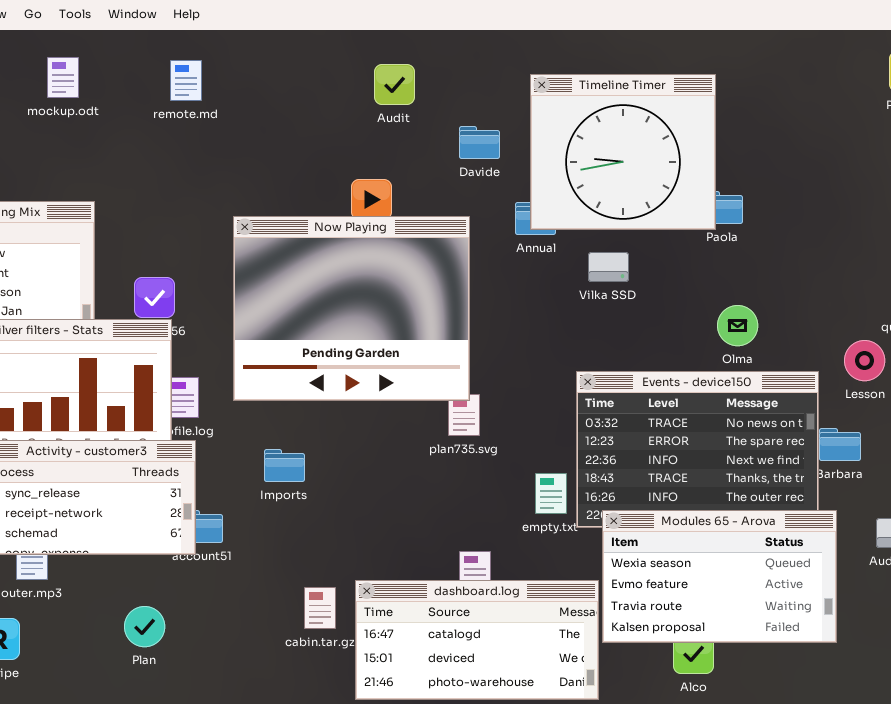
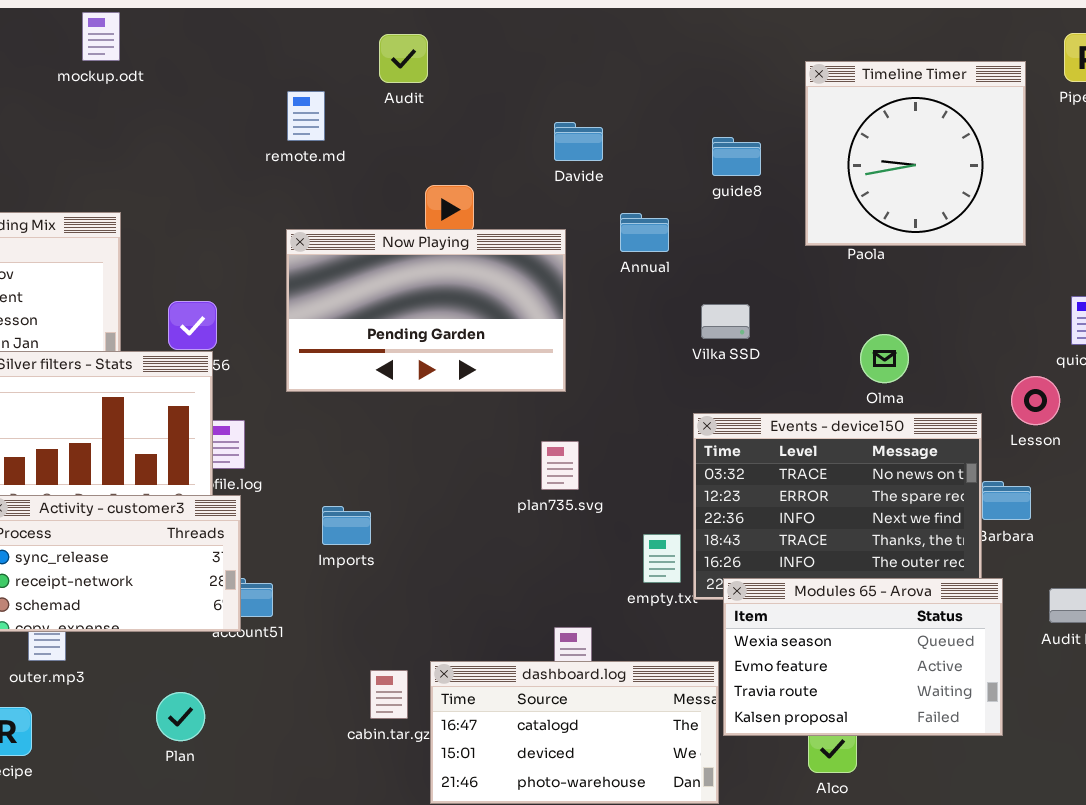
mockup.odt: [47,57,79,98] -> [82,12,120,61], moved
remote.md: [170,60,202,101] -> [287,91,325,141], moved
Audit: [374,64,415,105] -> [379,34,428,83], moved
Timeline Timer: [530,74,716,230] -> [805,61,1026,246], moved
Now Playing: [233,216,470,401] -> [286,229,566,392], resized
Vilka SSD: [588,252,629,282] -> [701,304,750,339], moved

